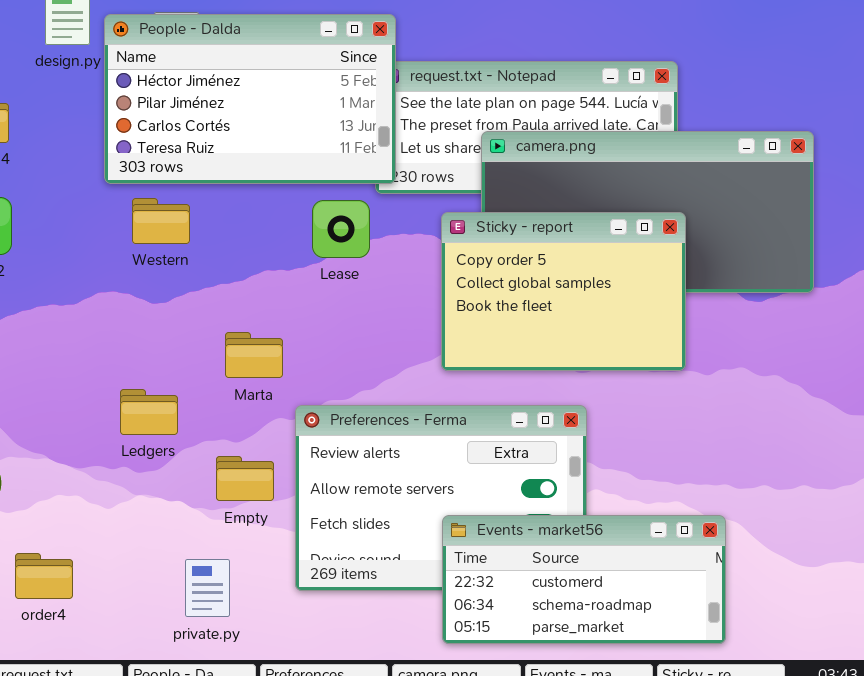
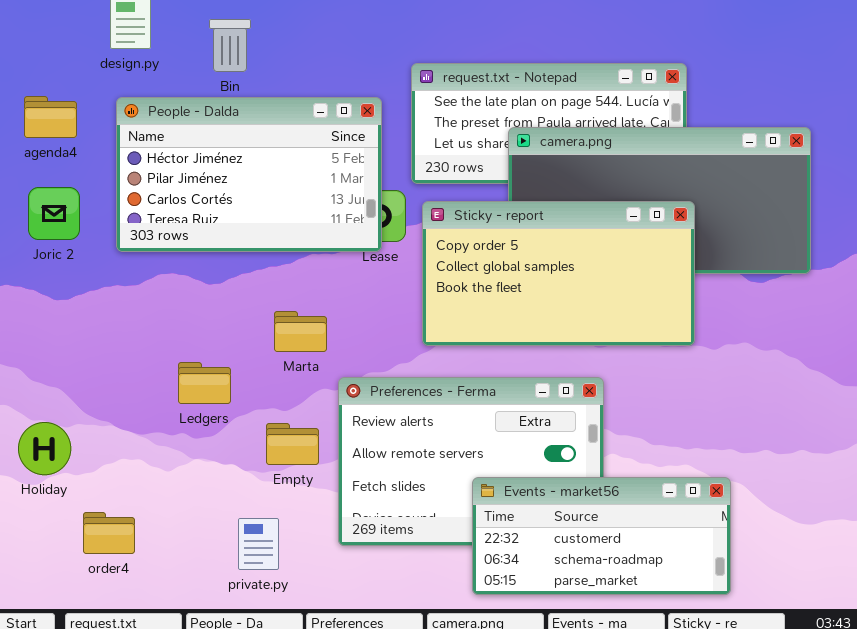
People - Dalda: [104,14,396,184] -> [116,97,382,252], moved
Sticky - report: [441,212,686,371] -> [422,201,695,346], resized

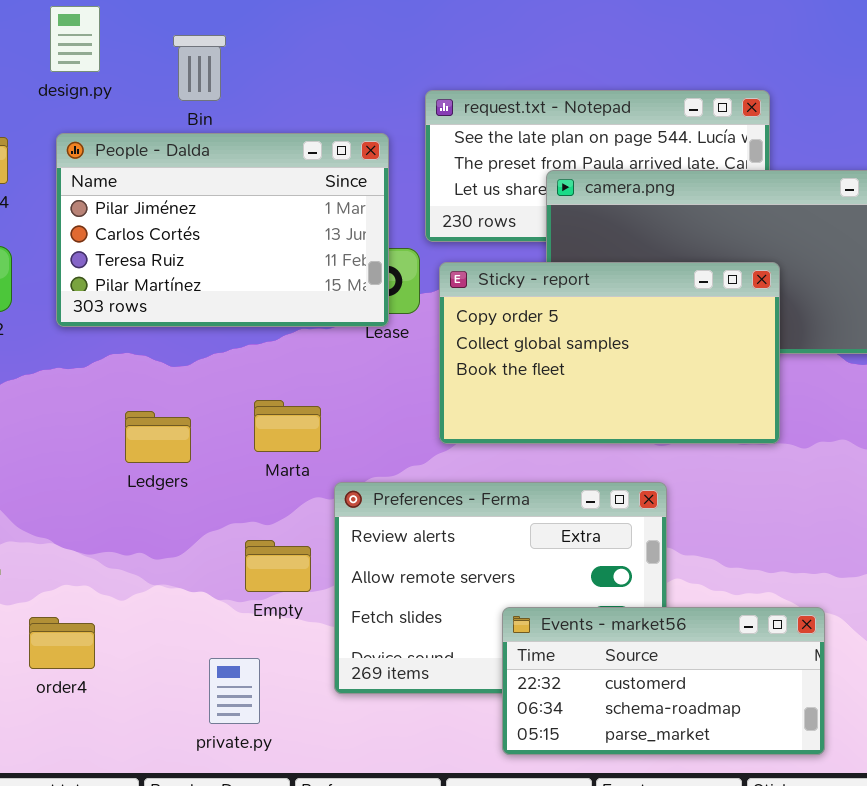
People - Dalda: [116,97,382,252] -> [56,133,389,327], scrolled down 1 row
Ledgers: [178,362,231,404] -> [125,411,191,463], moved
order4: [83,512,135,554] -> [29,617,95,669], moved

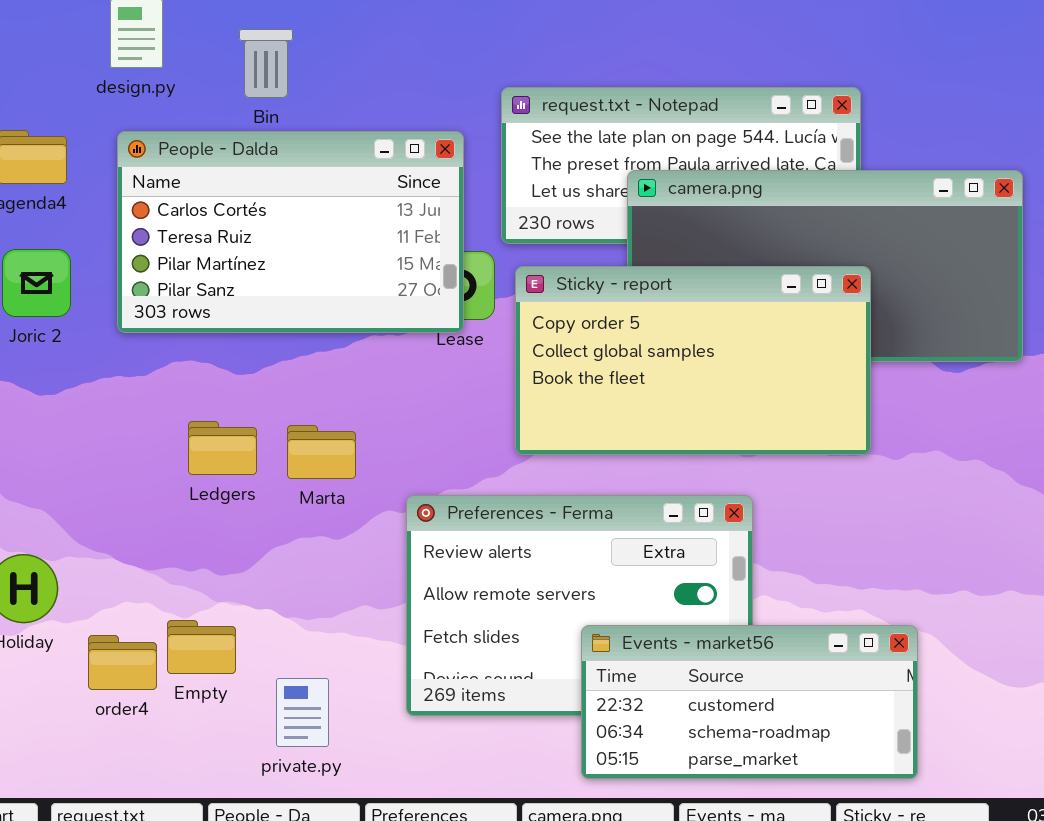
People - Dalda: [56,133,389,327] -> [117,131,464,333], scrolled down 1 row
Marta: [254,400,321,452] -> [287,425,356,479], moved
Empty: [245,540,311,592] -> [167,620,236,674], moved

